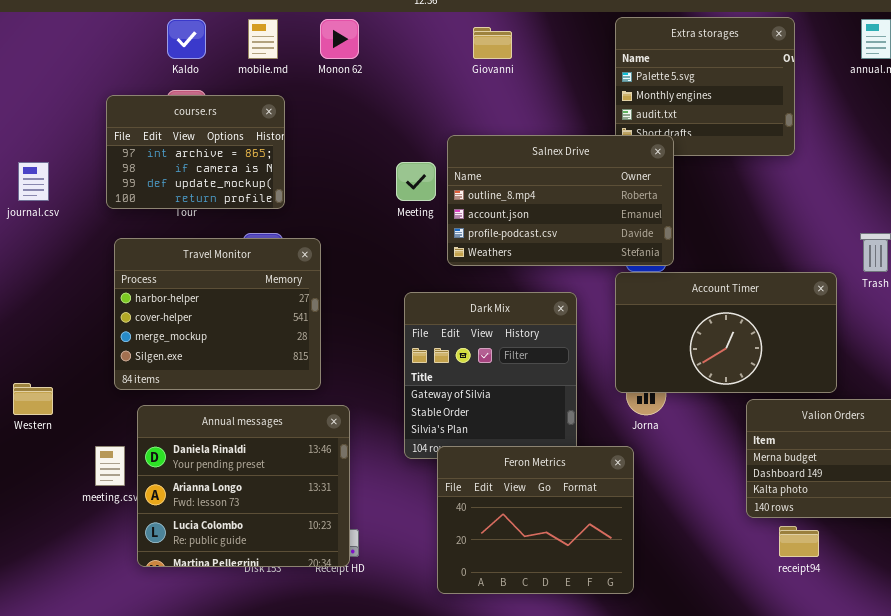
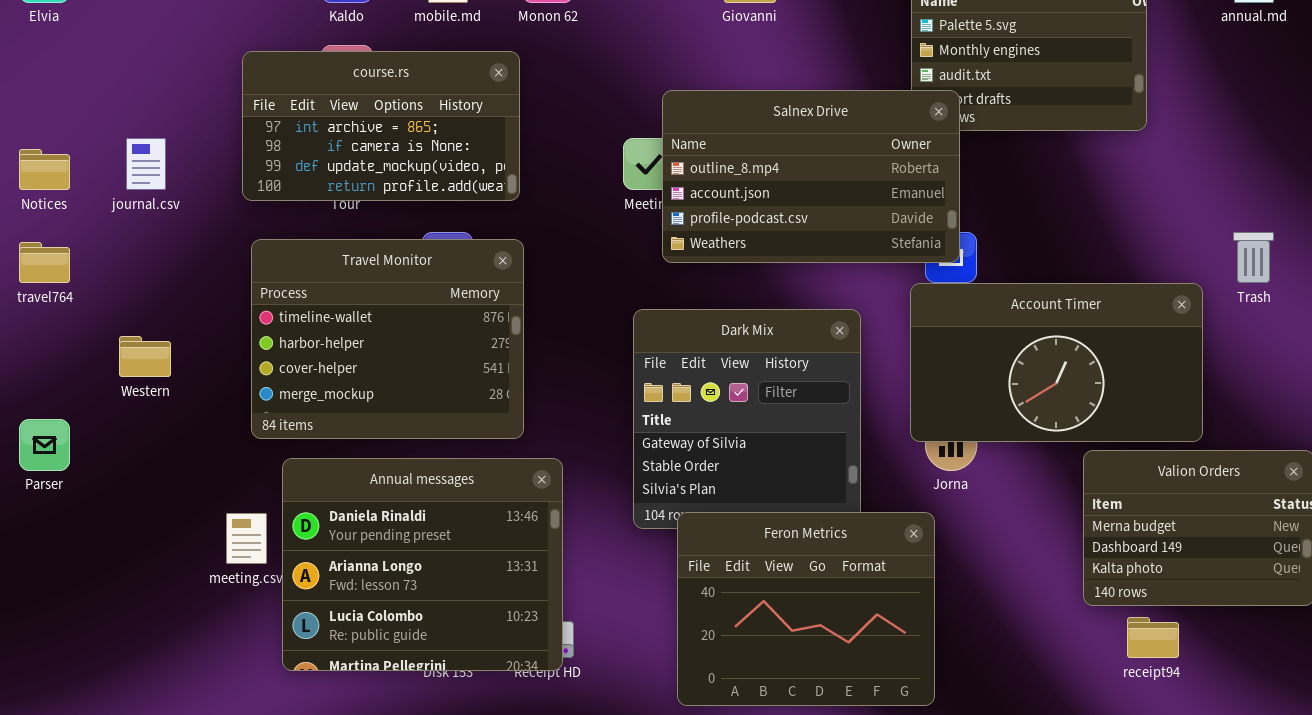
course.rs: [106,95,285,209] -> [242,51,520,201], resized
Salnex Drive: [447,135,674,266] -> [662,90,960,263], moved
Travel Monitor: [114,238,321,390] -> [251,239,524,439], scrolled up 1 row
Western: [13,383,53,415] -> [119,336,171,377], moved

